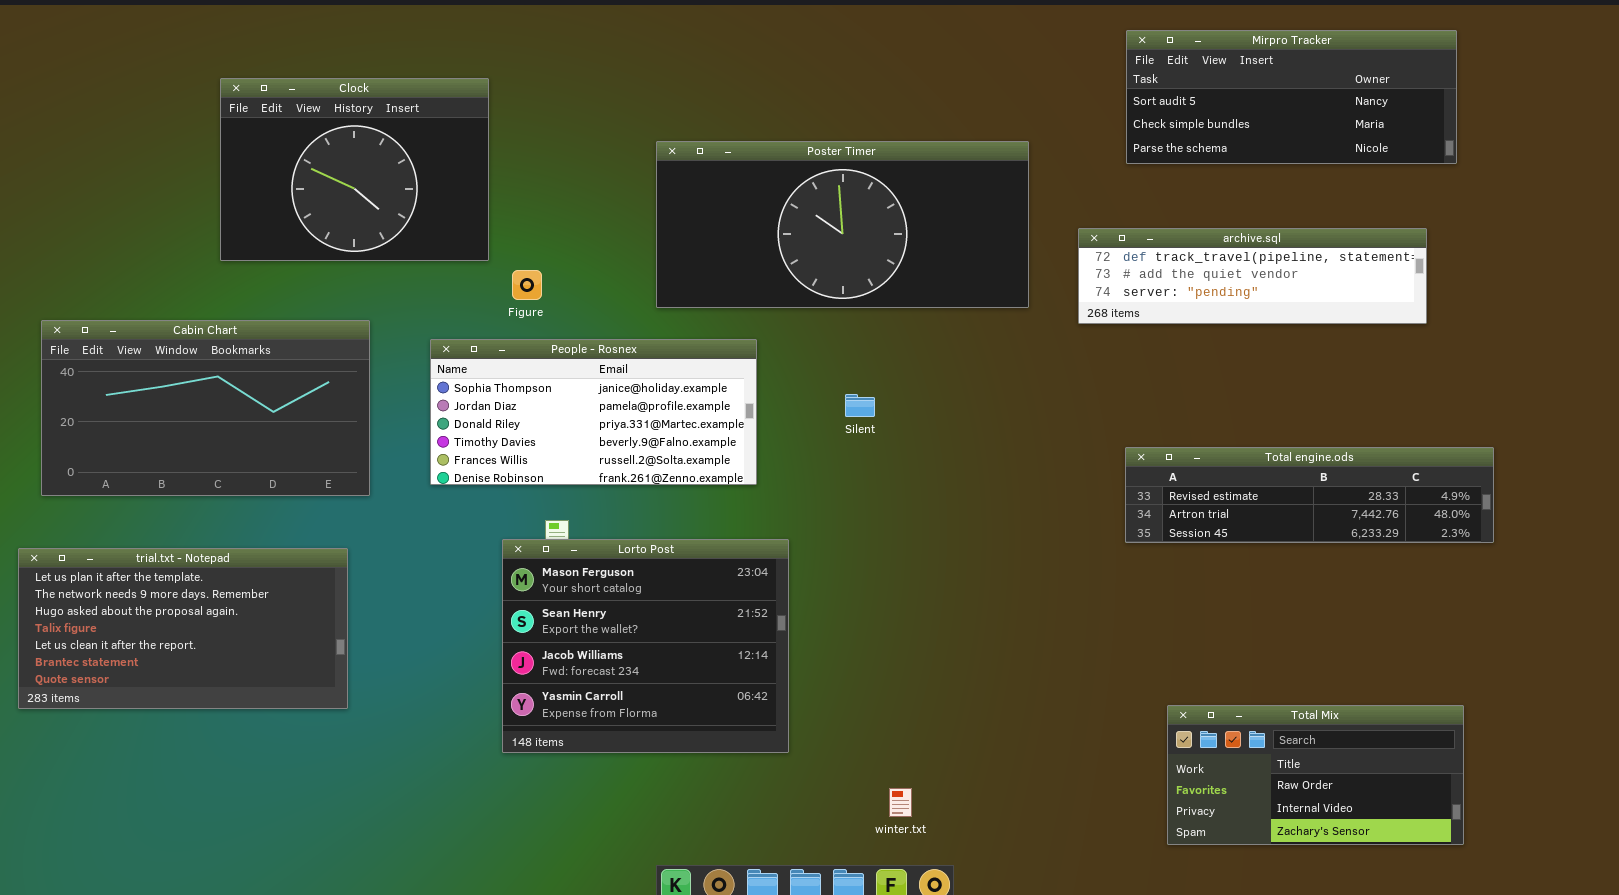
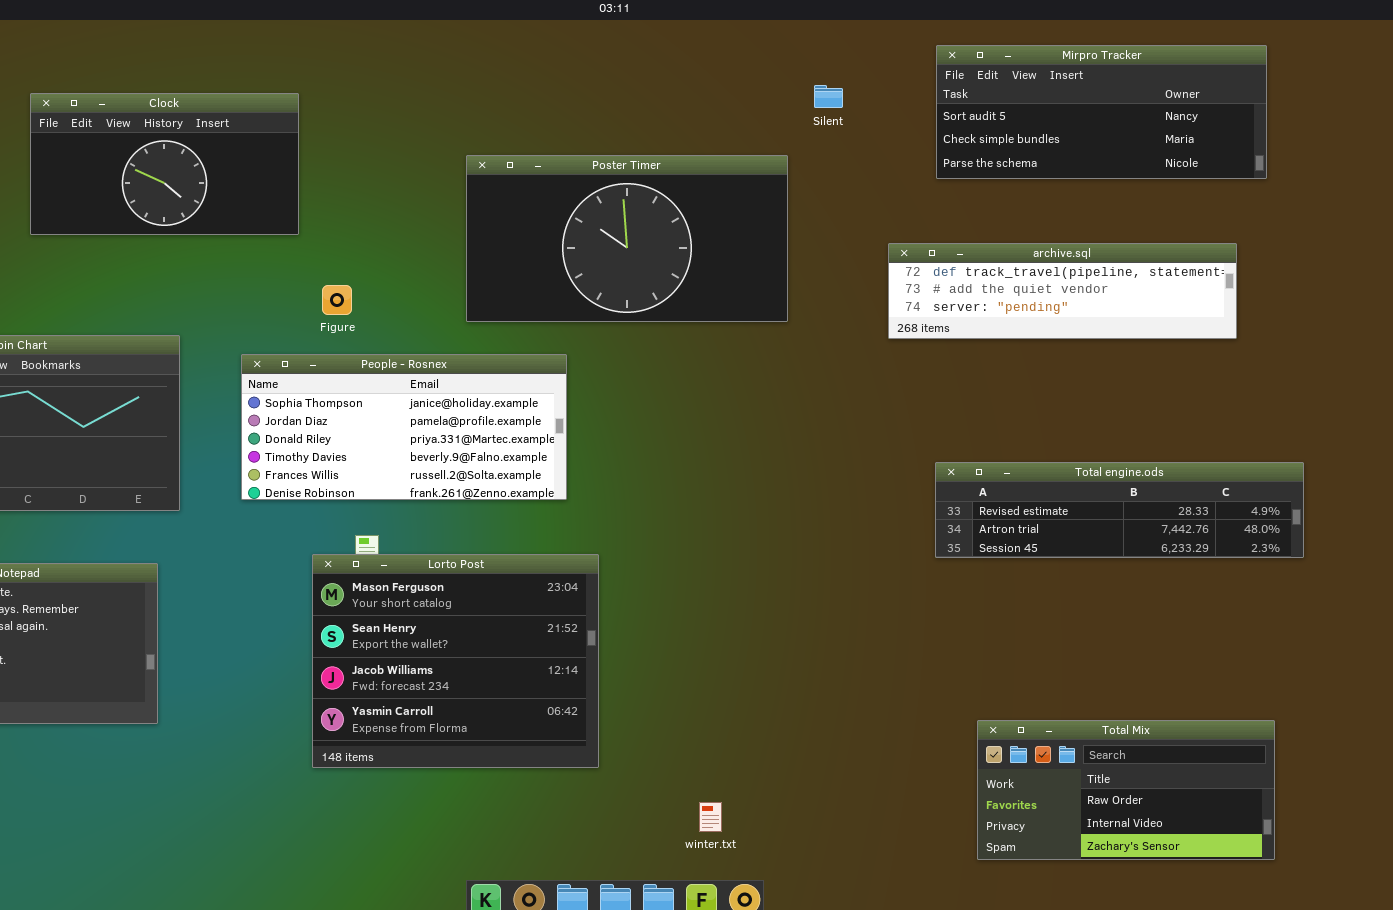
Clock: [220,78,489,261] -> [30,93,299,235], resized
Poster Timer: [656,141,1029,308] -> [466,155,788,322], resized
Silent: [845,394,875,417] -> [814,85,843,108], moved

